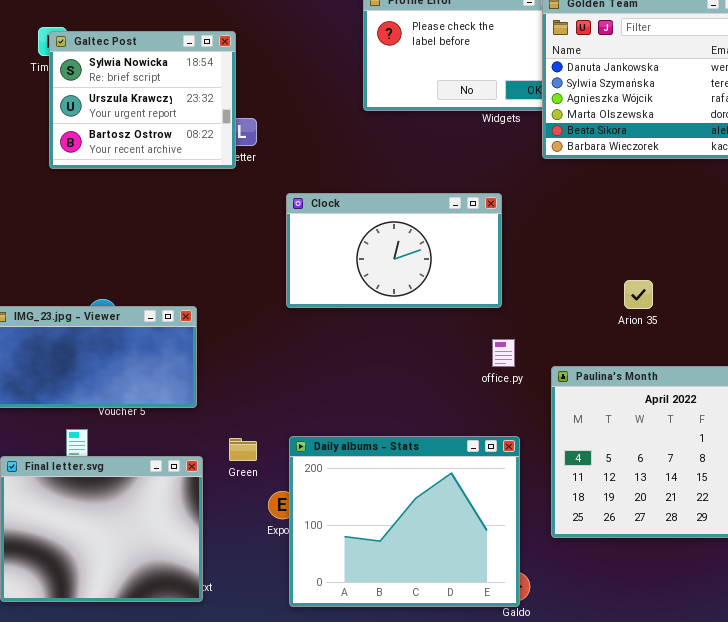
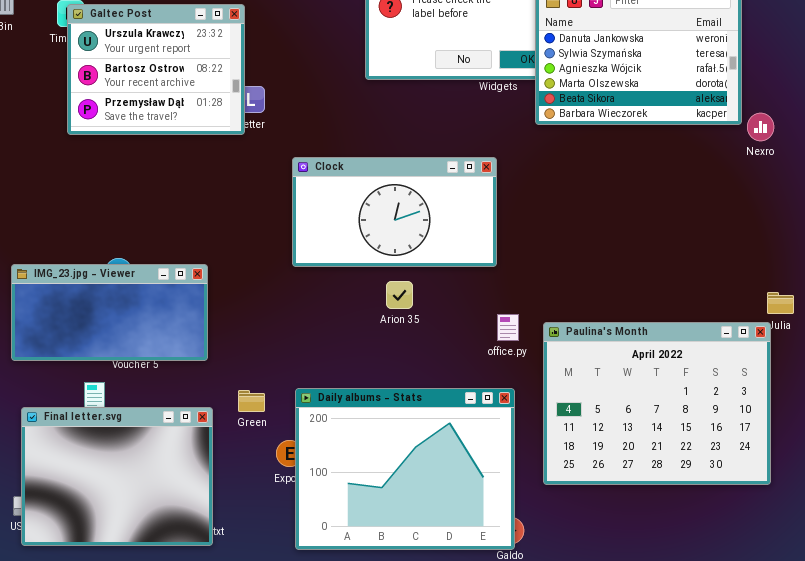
Galtec Post: [49,31,236,169] -> [67,4,245,135], scrolled down 1 row
Arion 35: [624,280,653,309] -> [386,281,413,309], moved
office.py: [492,339,515,367] -> [497,314,519,341], moved

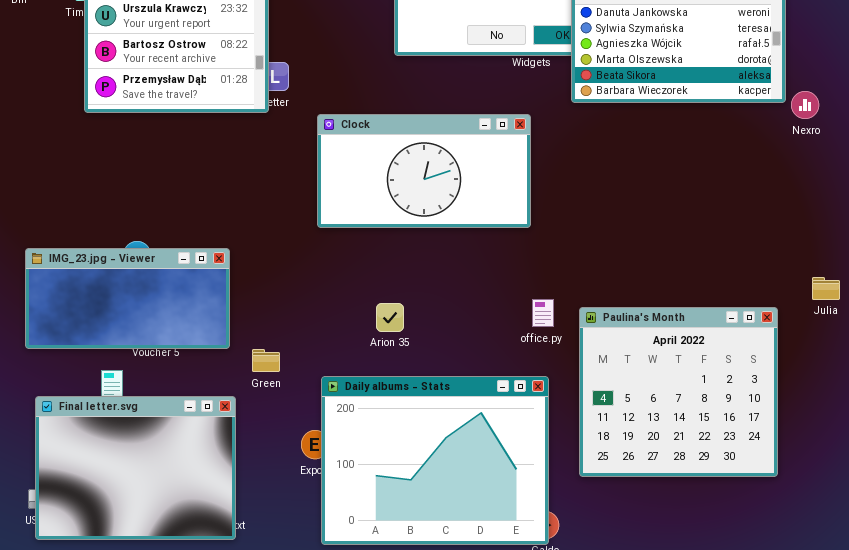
Clock: [292,157,497,267] -> [317,114,531,228], moved
Arion 35: [386,281,413,309] -> [376,303,404,332], moved
Paulina's Month: [543,322,771,485] -> [579,307,778,477], resized
Green: [238,390,265,412] -> [252,349,280,372], moved

